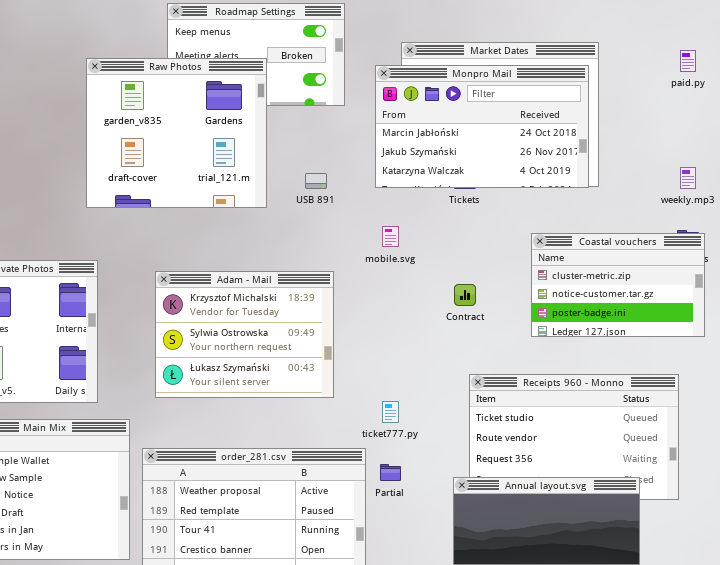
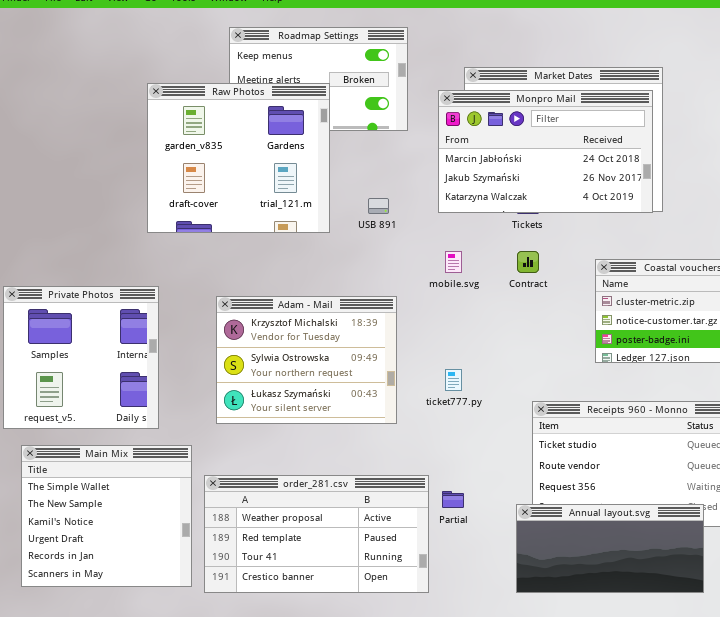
Contract: [454,284,476,306] -> [517,251,539,273], moved
ticket777.py: [382,401,399,423] -> [445,369,462,391], moved

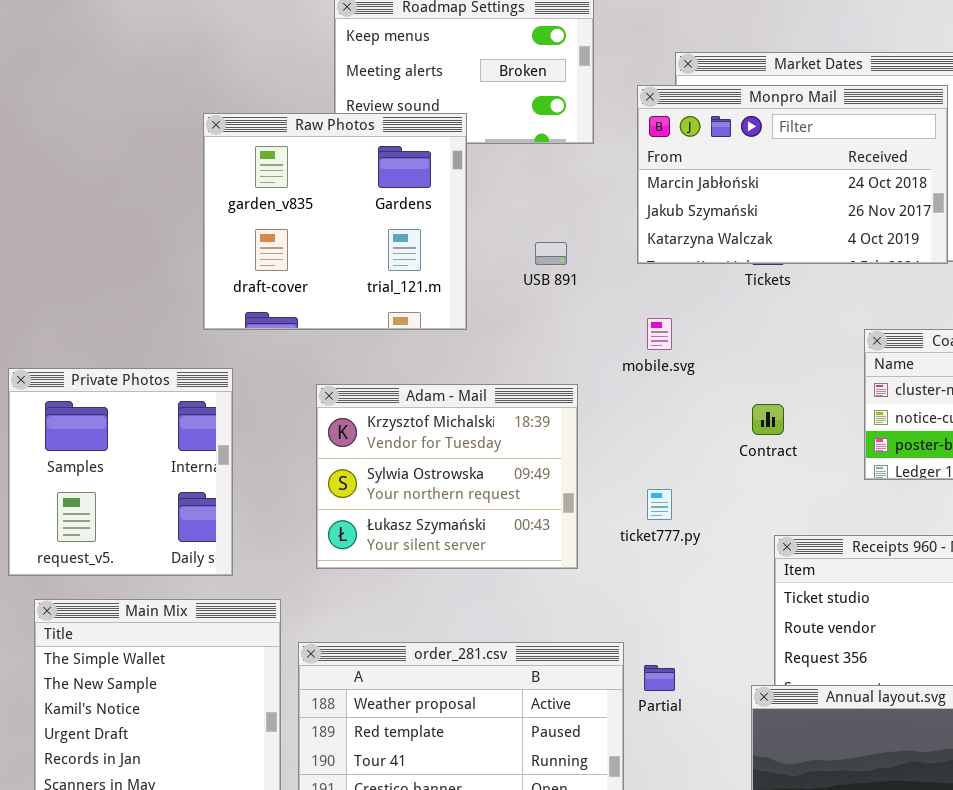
Raw Photos: [147,83,330,233] -> [203,113,467,330], moved
Contract: [517,251,539,273] -> [752,404,784,435], moved

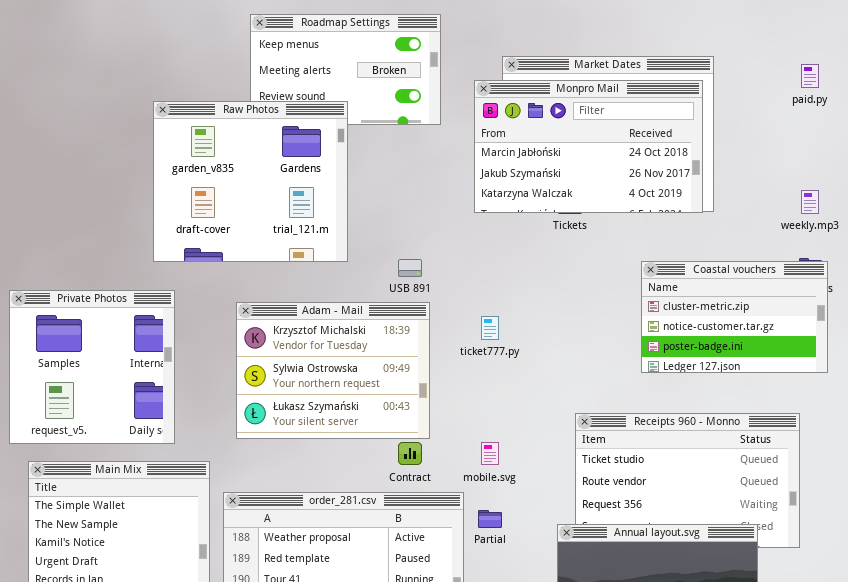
USB 891: [535,242,567,265] -> [398,259,422,277], moved
mobile.svg: [647,318,672,350] -> [481,442,499,465], moved
Contract: [752,404,784,435] -> [398,442,422,465], moved
ticket777.py: [647,489,672,520] -> [481,316,499,340], moved

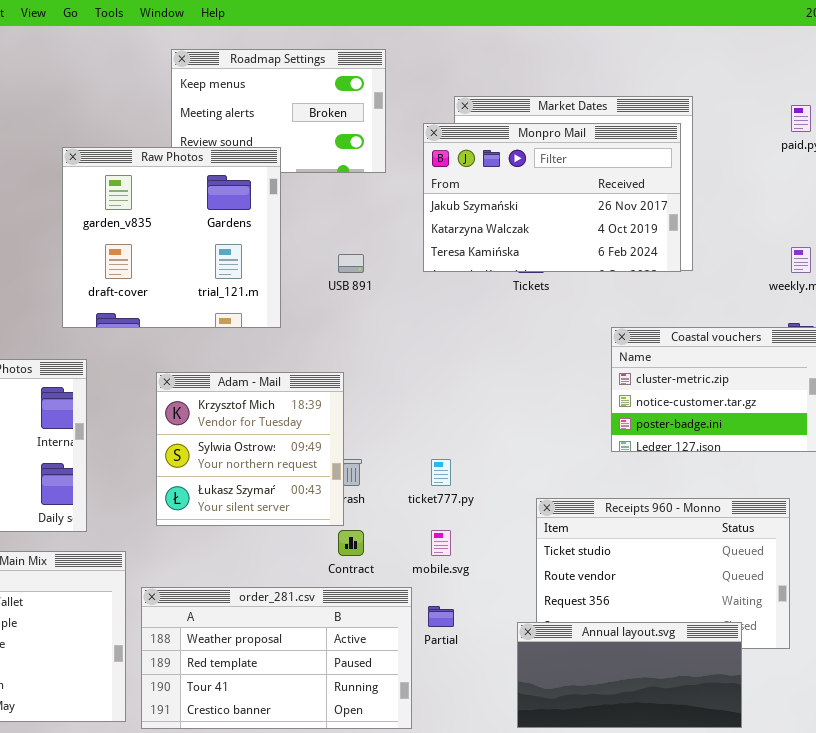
Monpro Mail: [474,80,703,213] -> [423,123,681,272], scrolled down 1 row
USB 891: [398,259,422,277] -> [338,254,364,273], moved
Adam - Mail: [236,302,430,439] -> [156,372,344,526], resized
ticket777.py: [481,316,499,340] -> [431,459,451,486], moved

